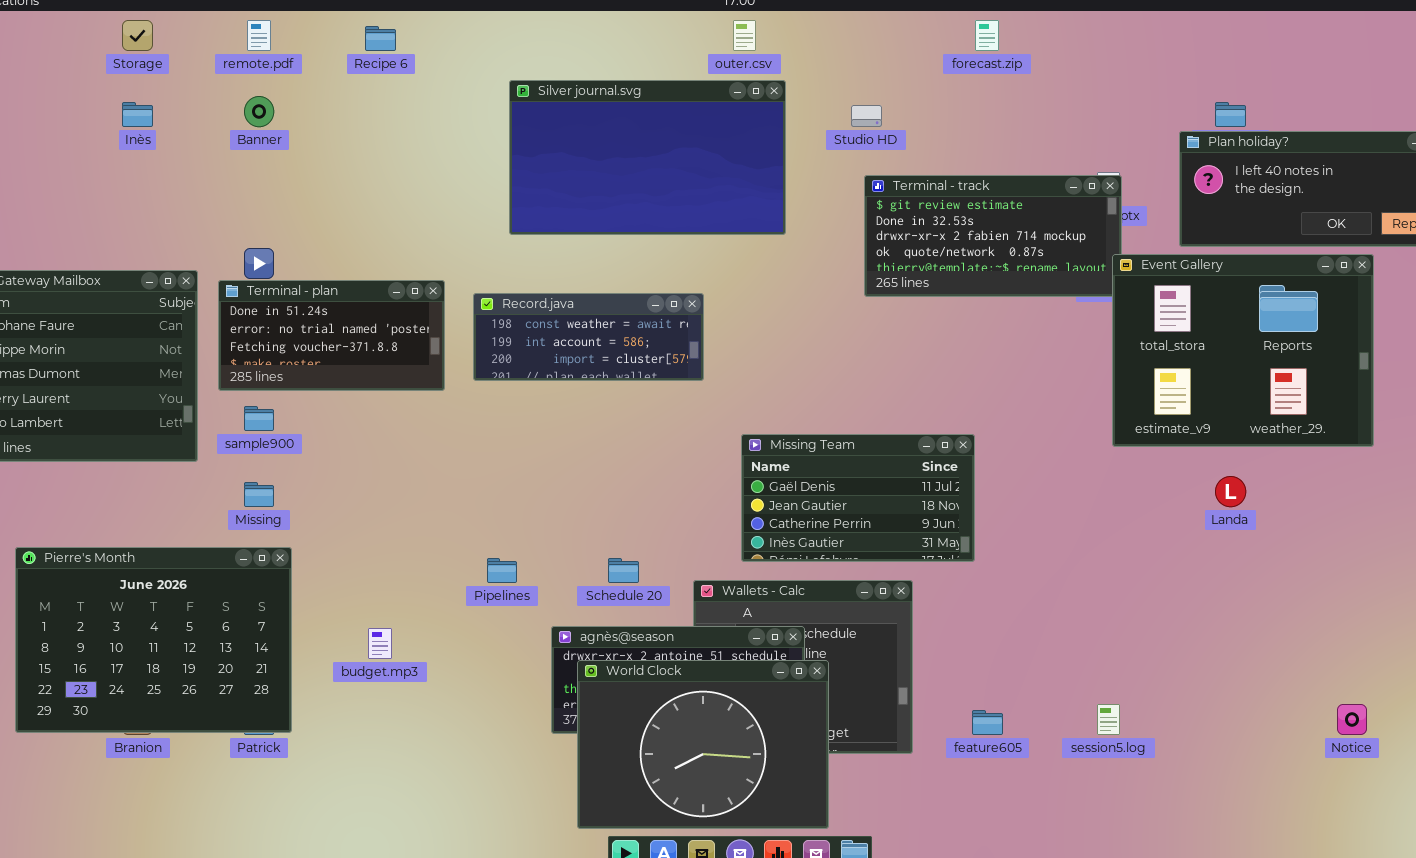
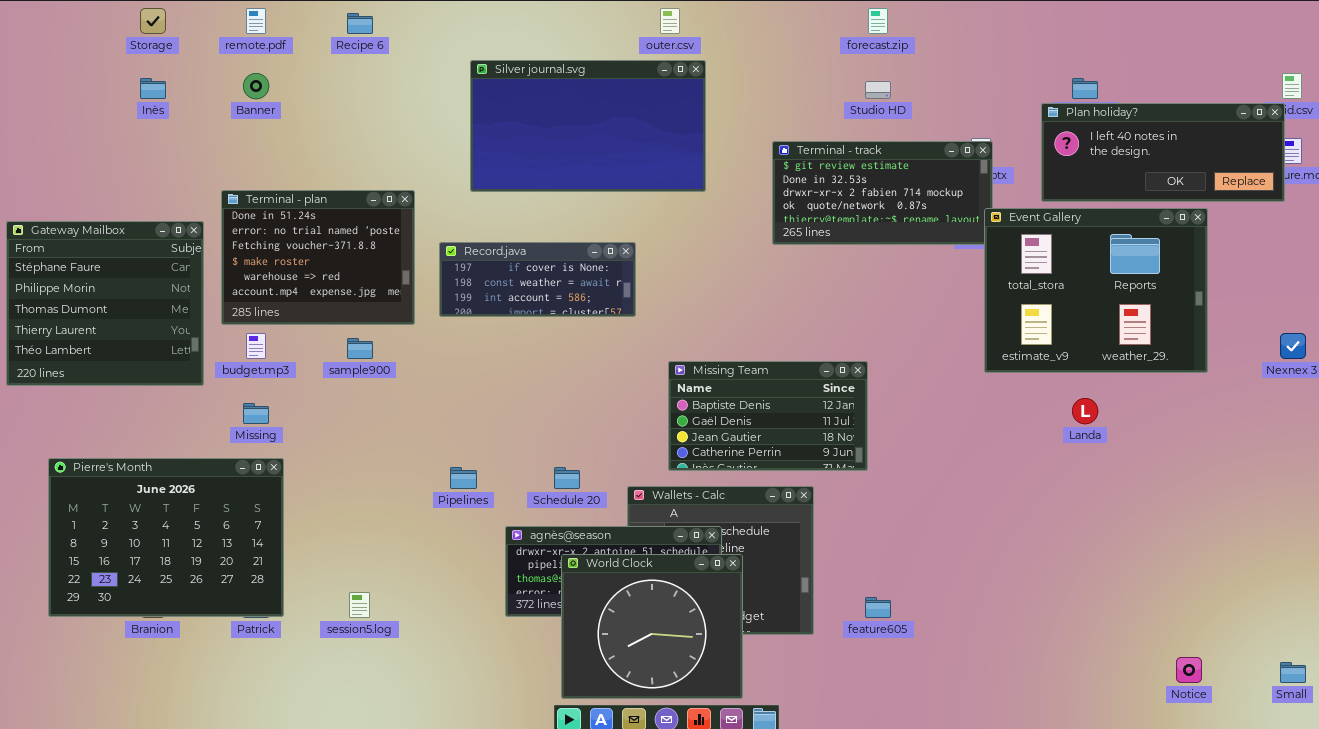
Studio HD: [851,105,882,127] -> [865,81,891,99], moved
Terminal - plan: [218,280,445,391] -> [221,190,415,325], resized
Record.java: [473,293,704,381] -> [439,242,636,317], scrolled up 1 row
sample900: [244,406,274,431] -> [347,338,373,359], moved
Missing Team: [741,434,975,562] -> [668,361,868,471], scrolled up 1 row
budget.mp3: [368,628,392,659] -> [246,333,266,359], moved
World Clock: [577,660,829,829] -> [561,554,743,699], resized
session5.log: [1097,704,1120,735] -> [349,592,370,618], moved
Notice: [1337,704,1367,735] -> [1176,657,1202,683], moved

